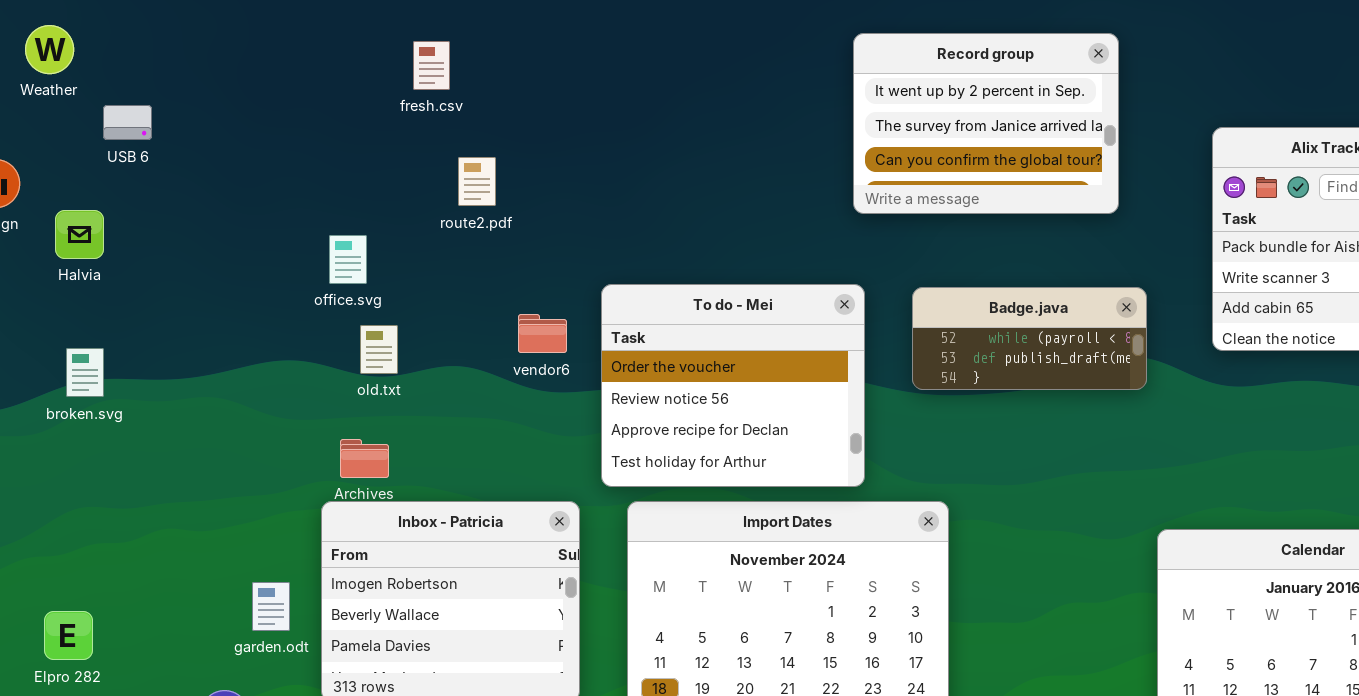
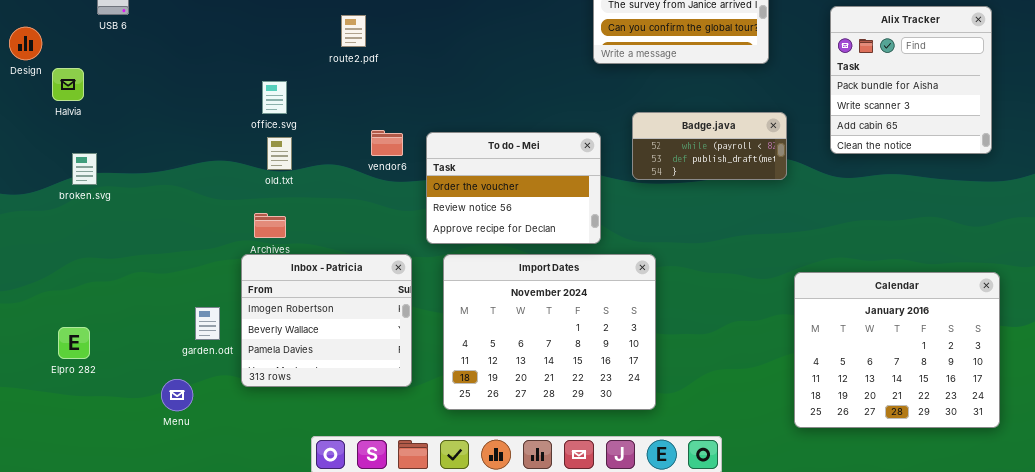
route2.pdf: [458,157,496,206] -> [341,15,366,47], moved
Halvia: [55,210,104,259] -> [52,68,84,101], moved
office.svg: [329,235,367,284] -> [262,81,287,114], moved
To do - Mei: [601,284,865,487] -> [426,132,601,244], resized

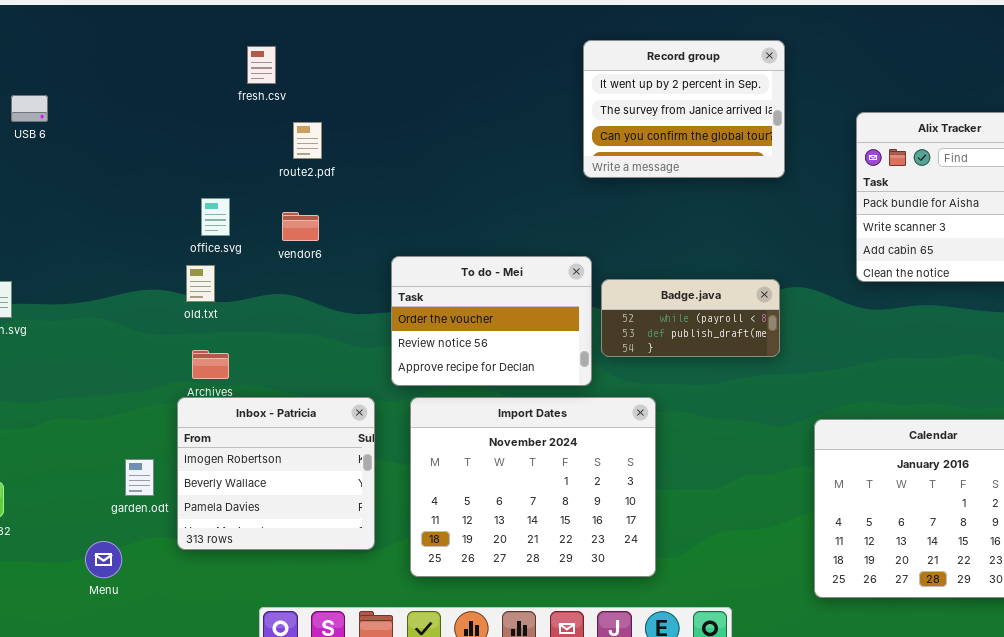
Badge.java: [632,112,787,180] -> [601,279,780,357], moved
vendor6: [371,130,403,156] -> [282,212,319,241], moved
old.txt: [267,137,292,170] -> [186,265,215,302], moved

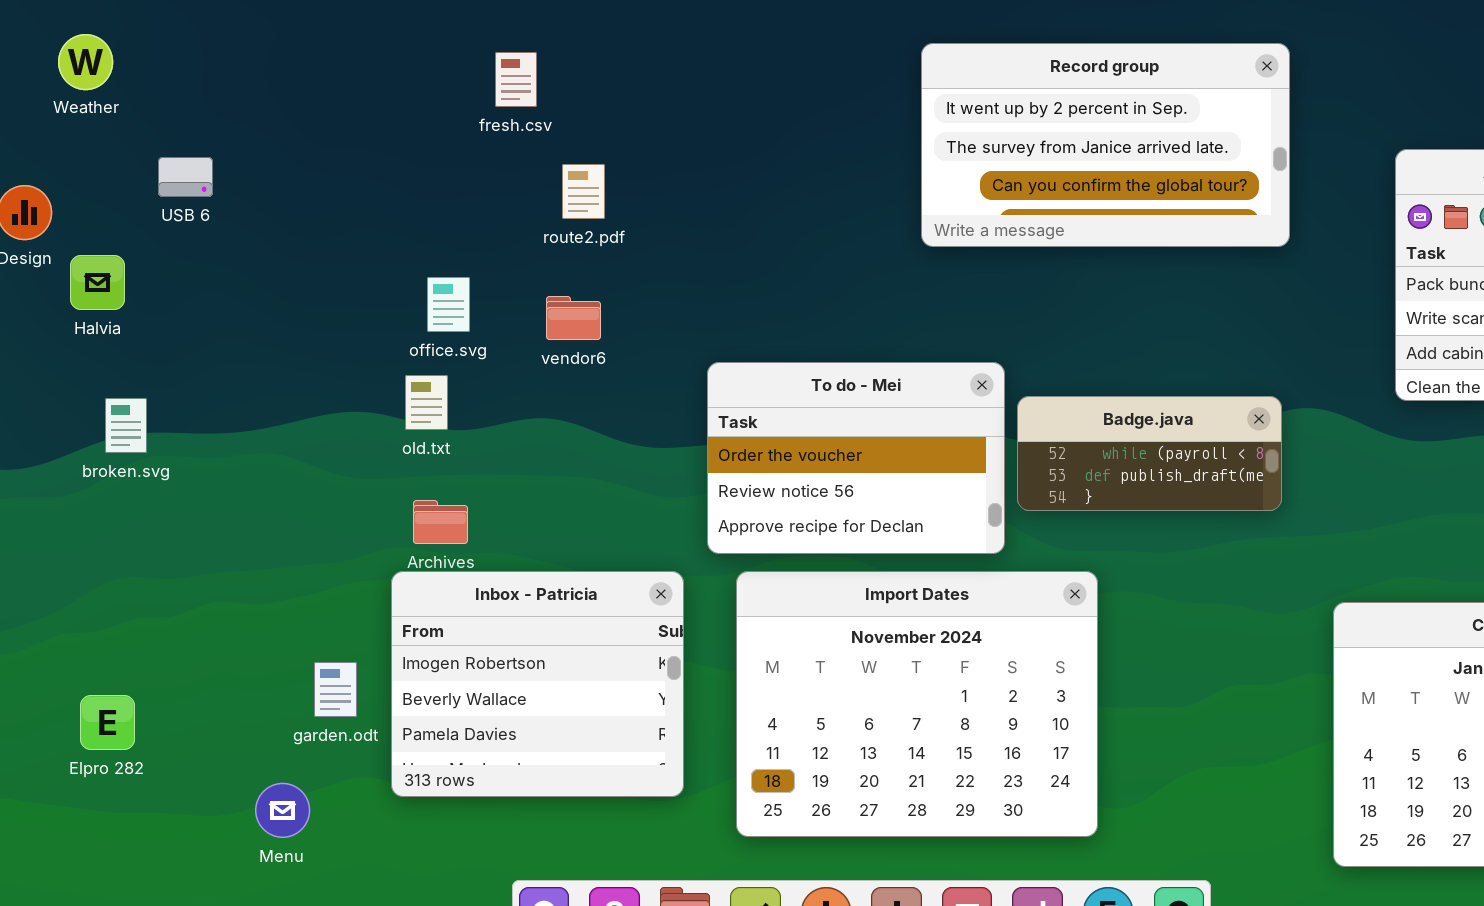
Record group: [583,40,785,178] -> [921,43,1290,247], resized
USB 6: [11,95,48,122] -> [158,157,213,197], moved

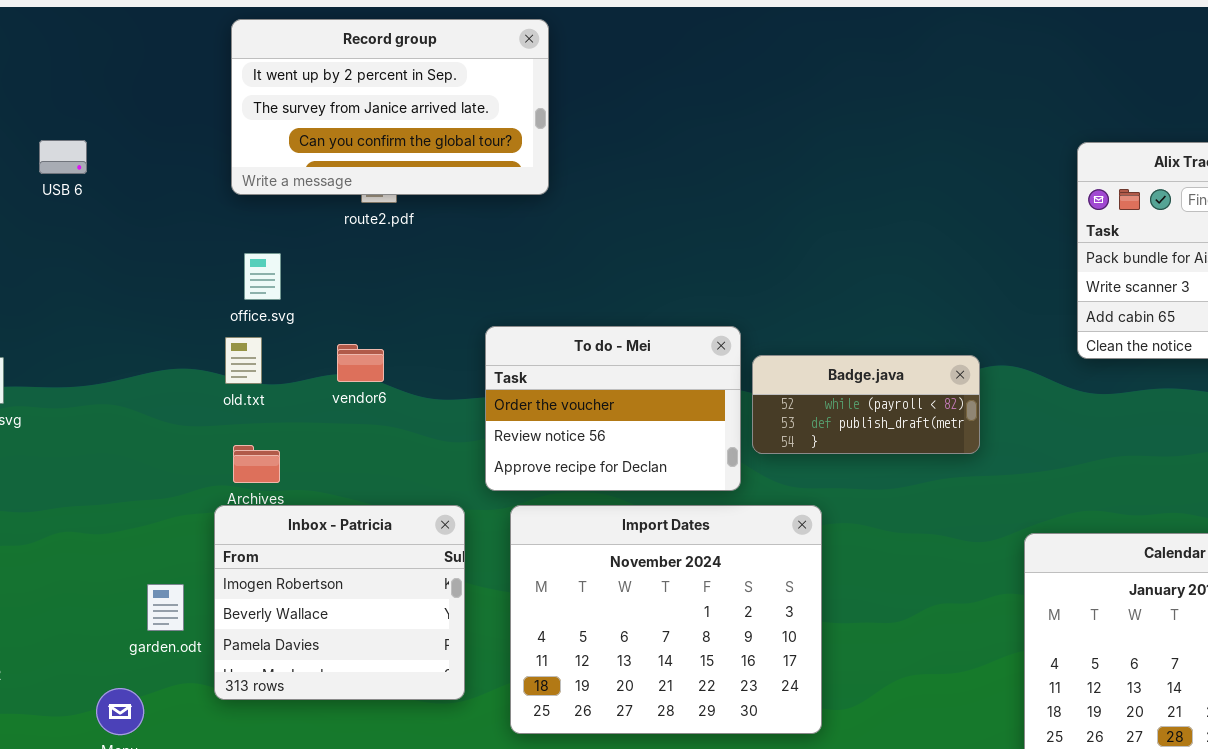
Record group: [921,43,1290,247] -> [231,19,549,195], moved
USB 6: [158,157,213,197] -> [39,140,87,174], moved
vendor6: [546,296,601,340] -> [337,344,384,382], moved

